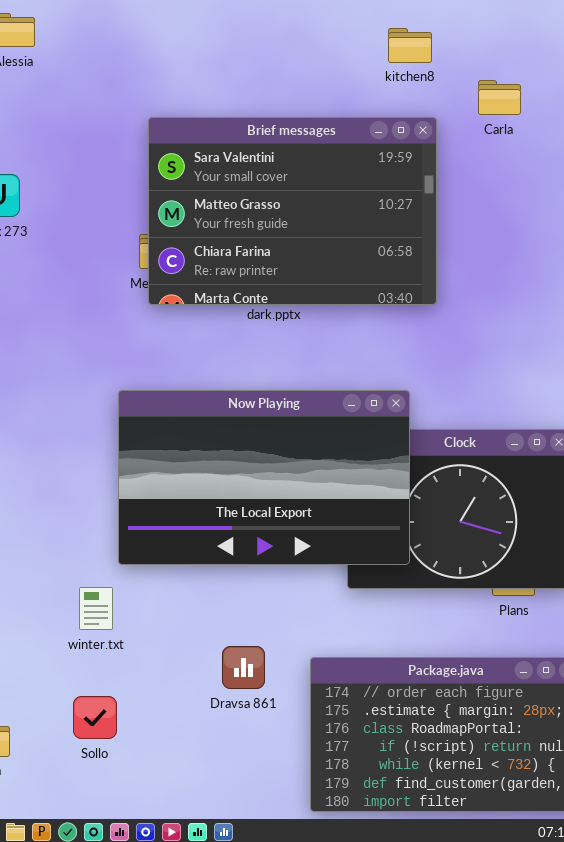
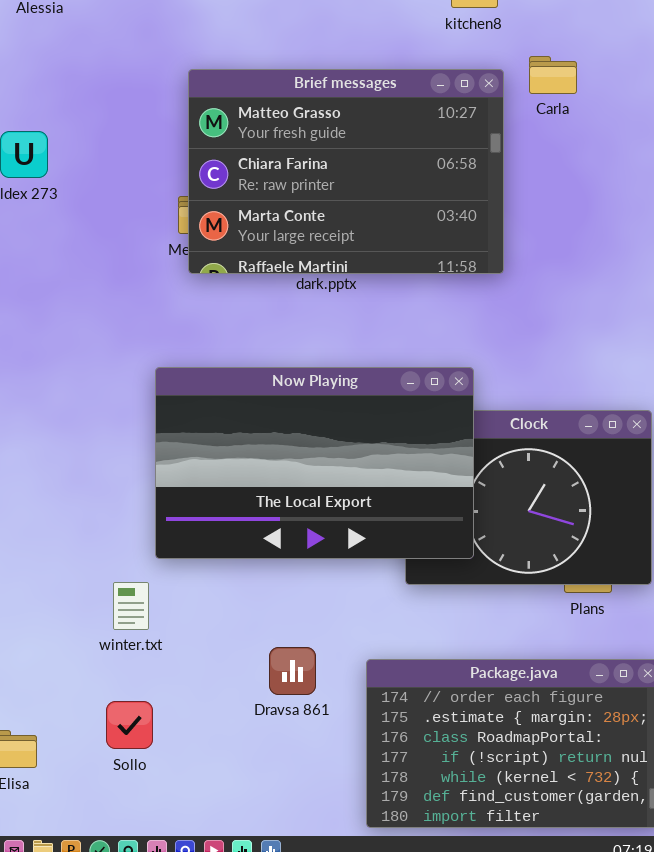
Carla: [478,80,521,115] -> [529,56,577,94], moved
Brief messages: [148,117,437,305] -> [188,69,504,274], scrolled down 1 row

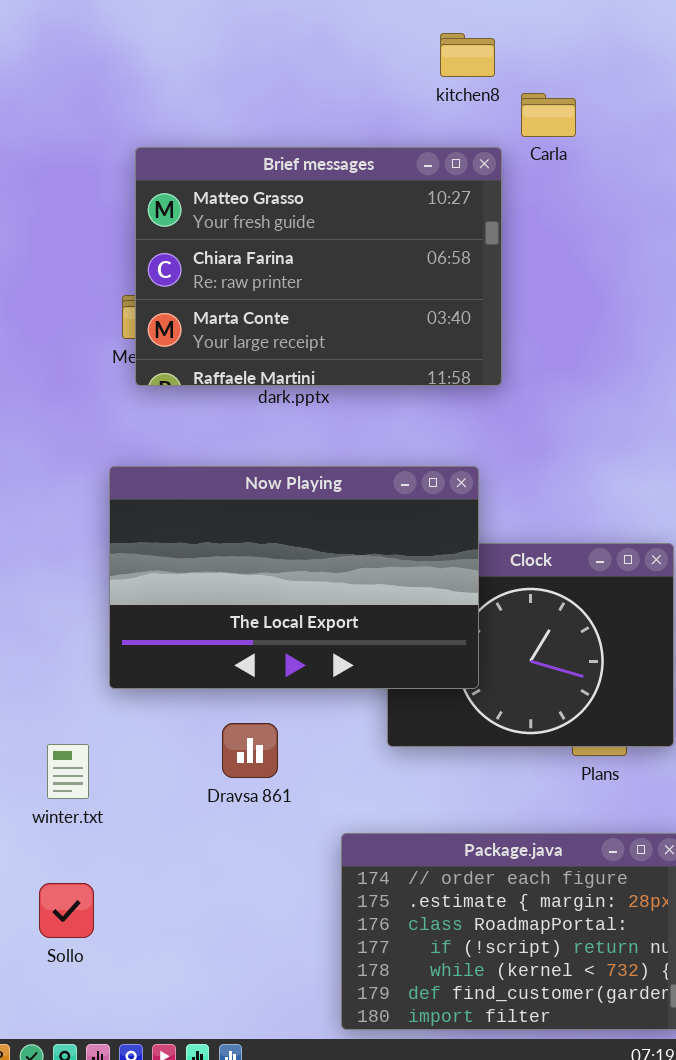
Carla: [529,56,577,94] -> [521,93,576,137], moved
Now Playing: [155,367,474,559] -> [109,466,479,689], moved
Dravsa 861: [269,647,316,695] -> [222,723,278,778], moved

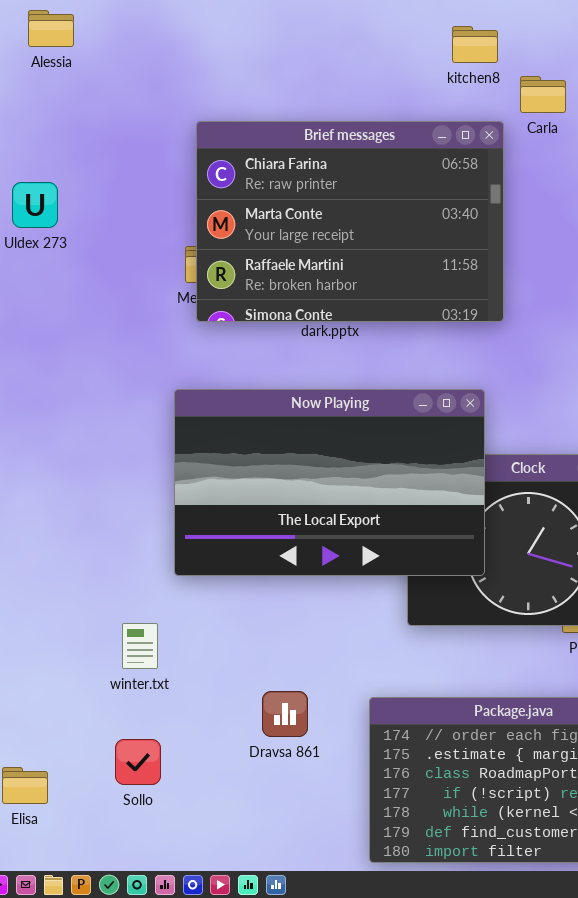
Brief messages: [135,147,502,386] -> [196,121,504,322], scrolled down 1 row
Dravsa 861: [222,723,278,778] -> [262,691,308,737], moved

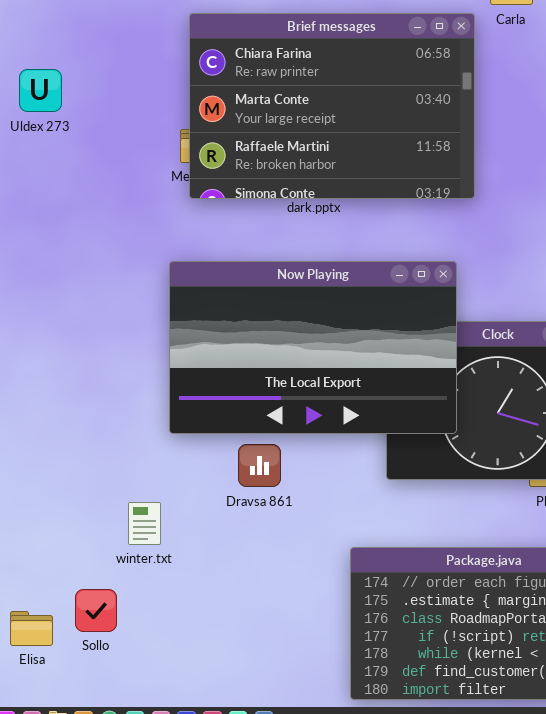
winter.txt: [122,623,158,669] -> [128,502,161,545], moved
Dravsa 861: [262,691,308,737] -> [238,444,281,487], moved
Sollo: [115,739,161,785] -> [75,589,117,632], moved

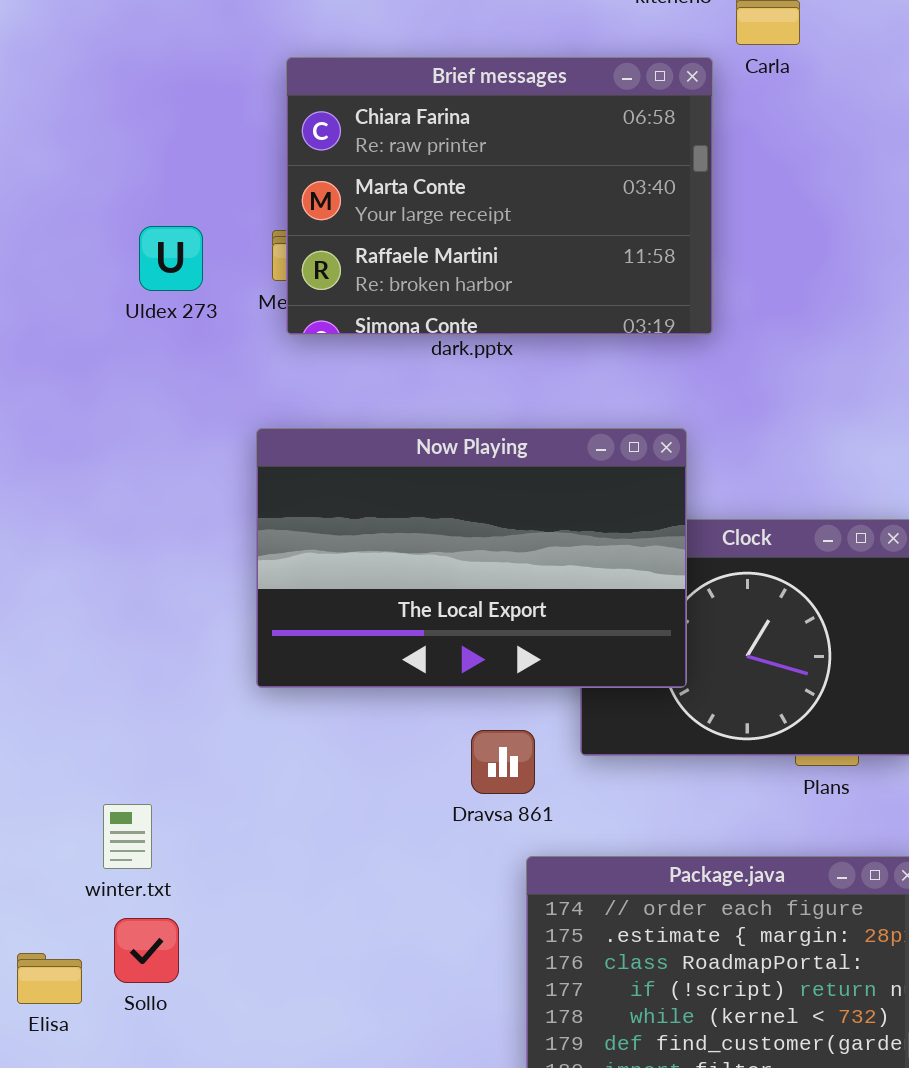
Uldex 273: [19,69,62,112] -> [139,226,203,291], moved
Dravsa 861: [238,444,281,487] -> [471,730,535,794], moved
winter.txt: [128,502,161,545] -> [103,804,152,869], moved

